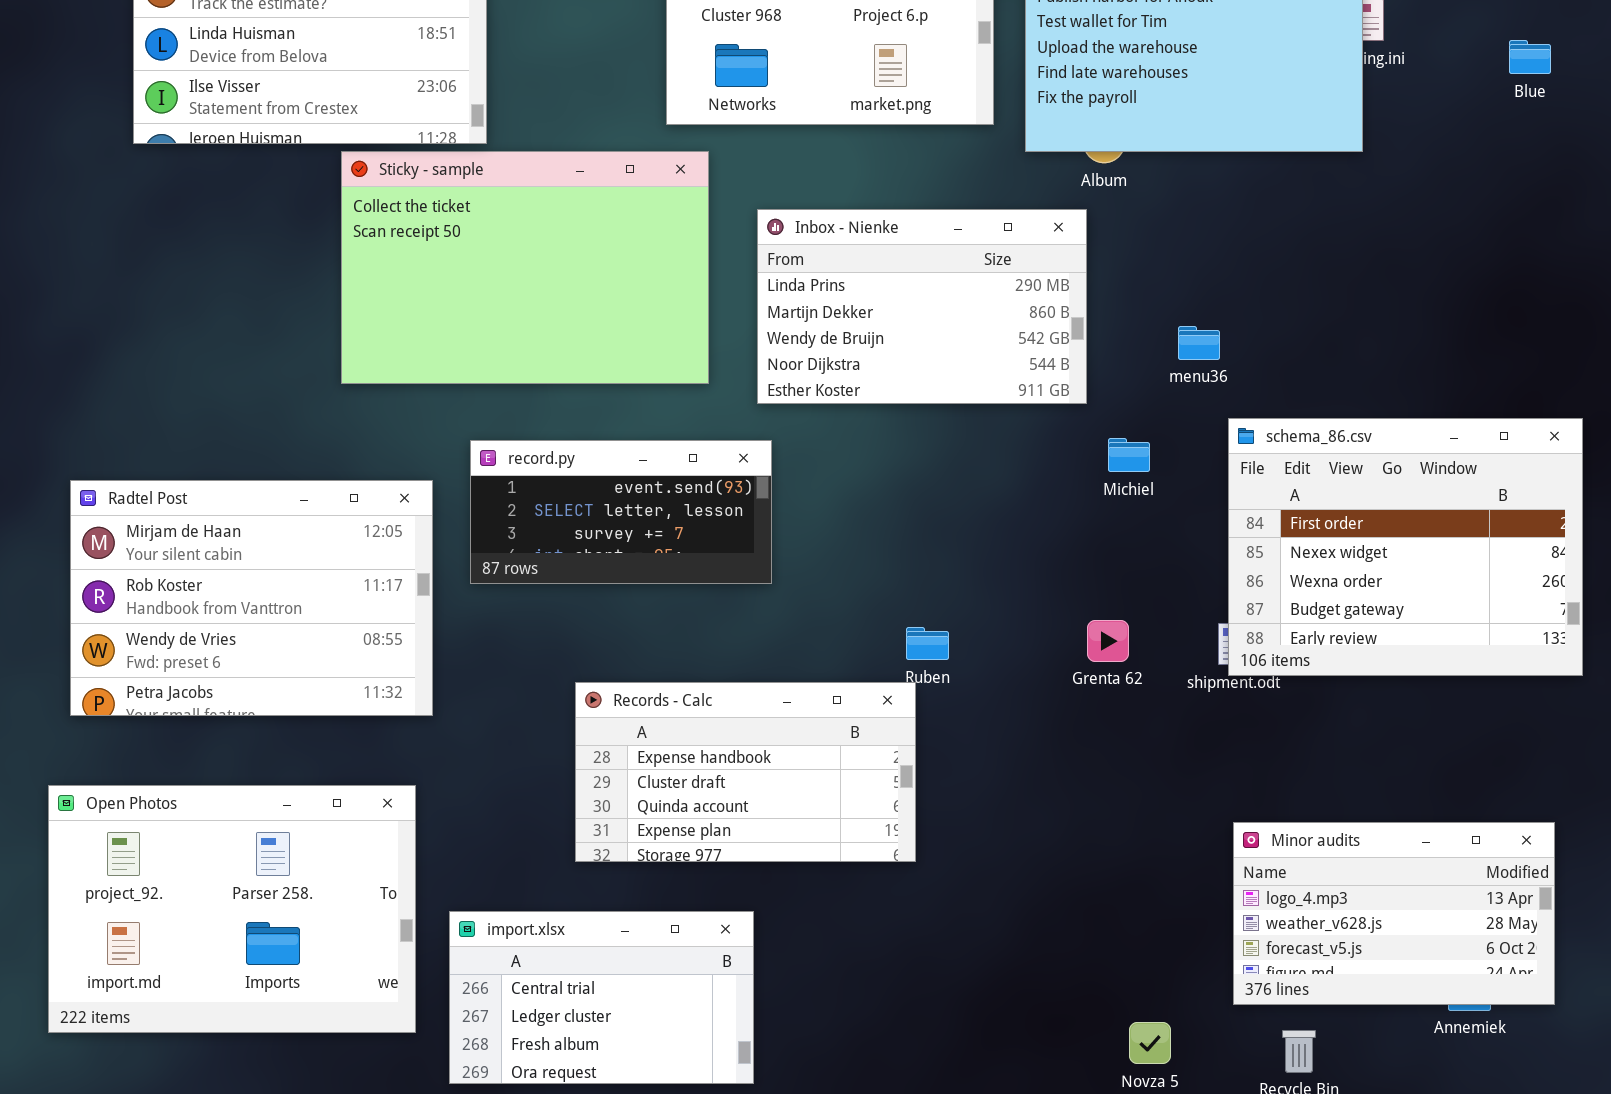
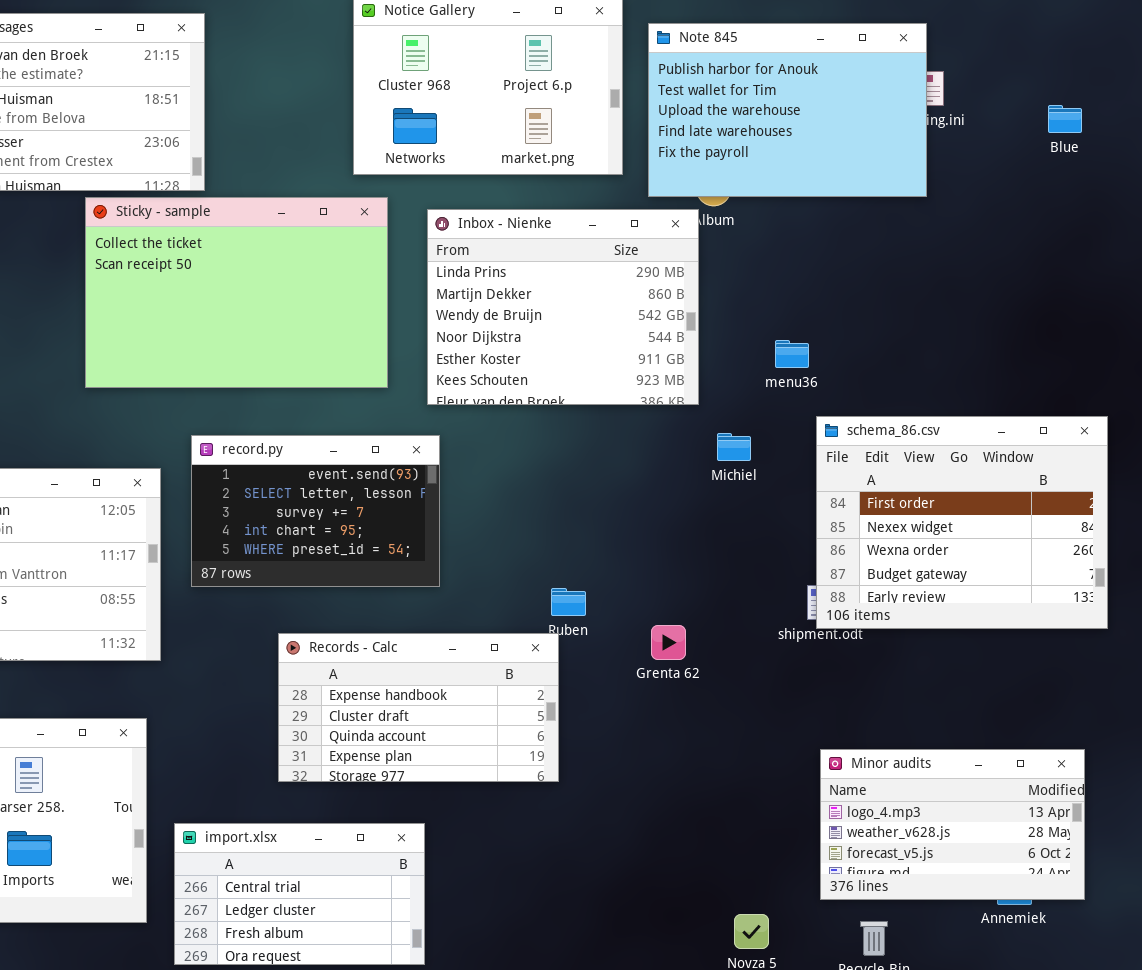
Inbox - Nienke: [757,209,1087,404] -> [427,209,699,405], resized
record.py: [470,440,772,584] -> [191,435,440,587], resized
Grenta 62: [1087,620,1129,662] -> [651,625,686,660], moved

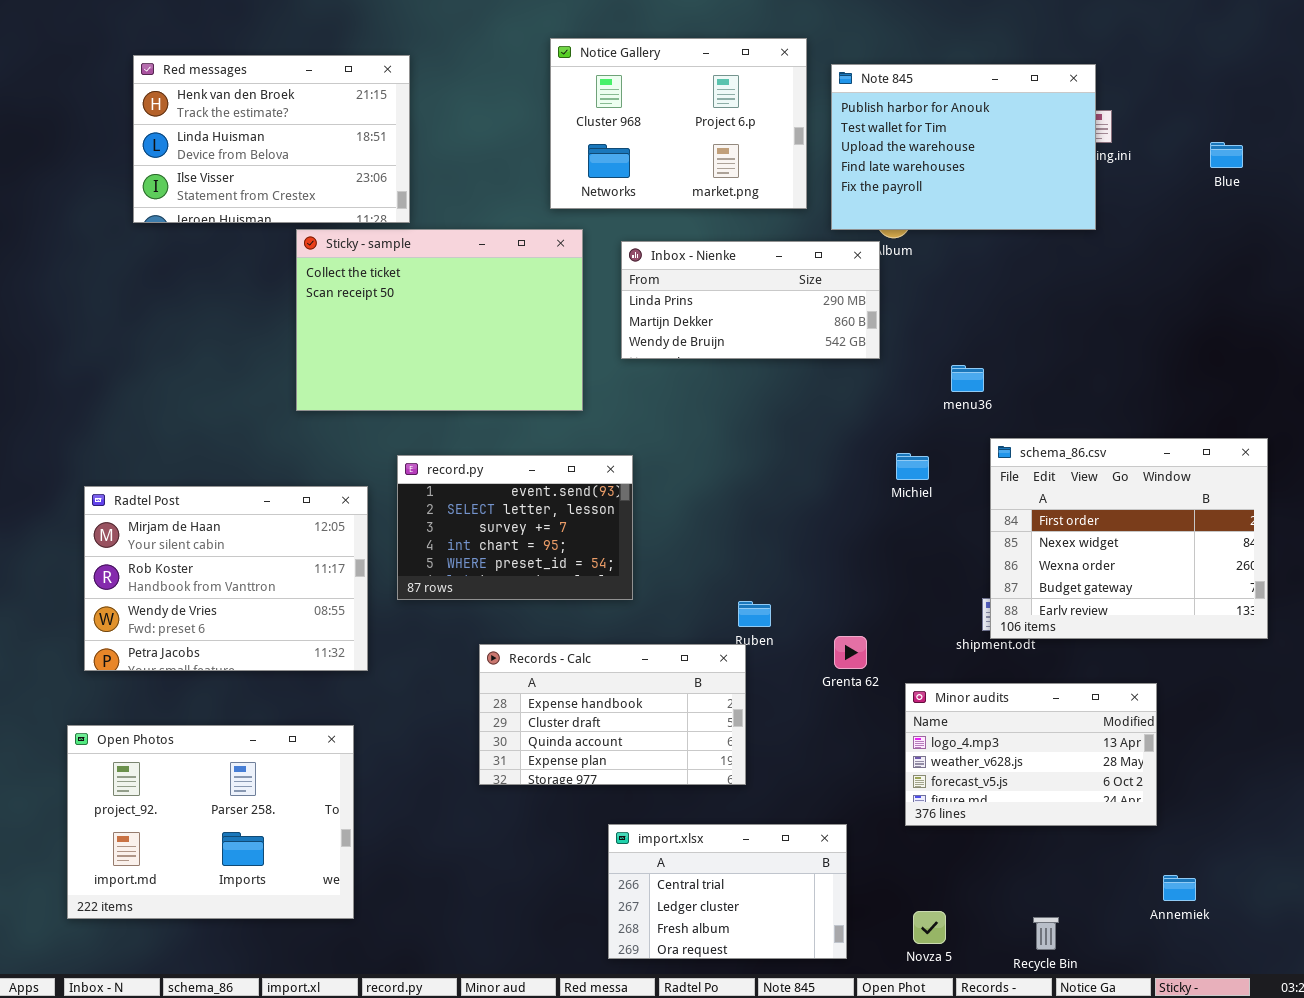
Inbox - Nienke: [427,209,699,405] -> [621,241,880,359], resized
Minor audits: [820,749,1085,900] -> [905,683,1157,826], moved
import.xlsx: [174,823,425,965] -> [608,824,847,959], moved

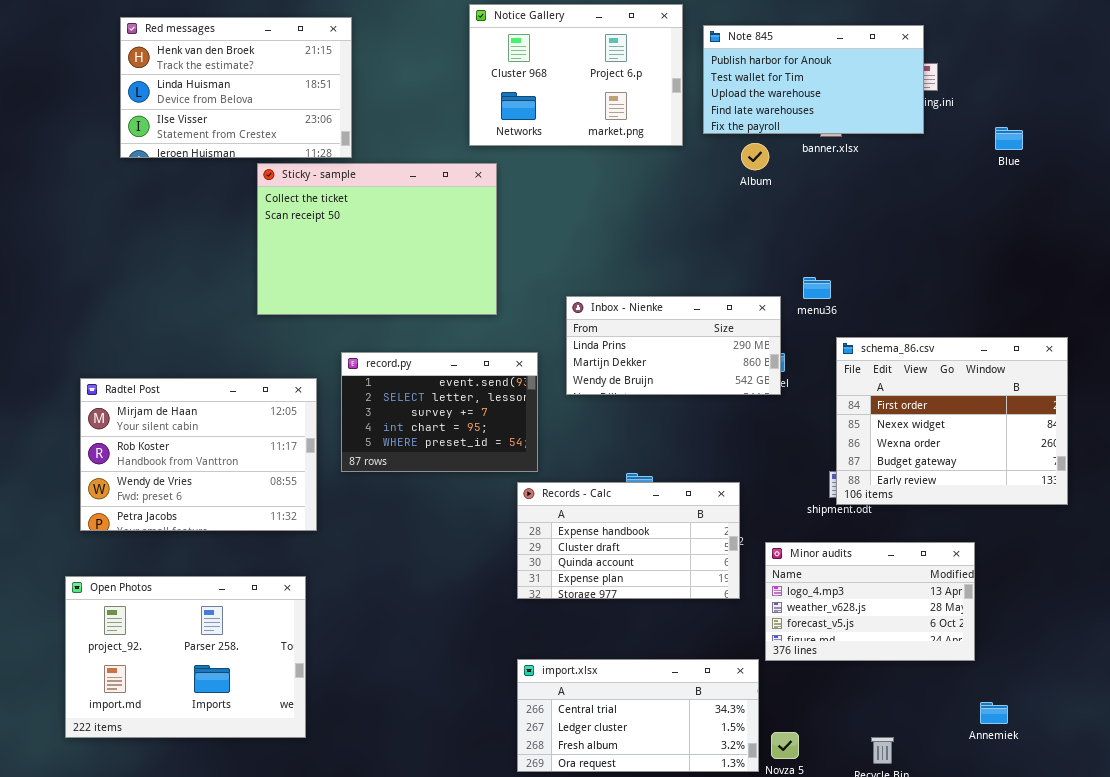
Note 845: [831,64,1096,230] -> [703,25,924,134], resized
Blue: [1210,142,1243,168] -> [995,127,1023,150], moved
Inbox - Nienke: [621,241,880,359] -> [566,296,781,395], moved
Records - Calc: [479,644,746,785] -> [517,482,740,599], moved
import.xlsx: [608,824,847,959] -> [517,659,759,772], resized

